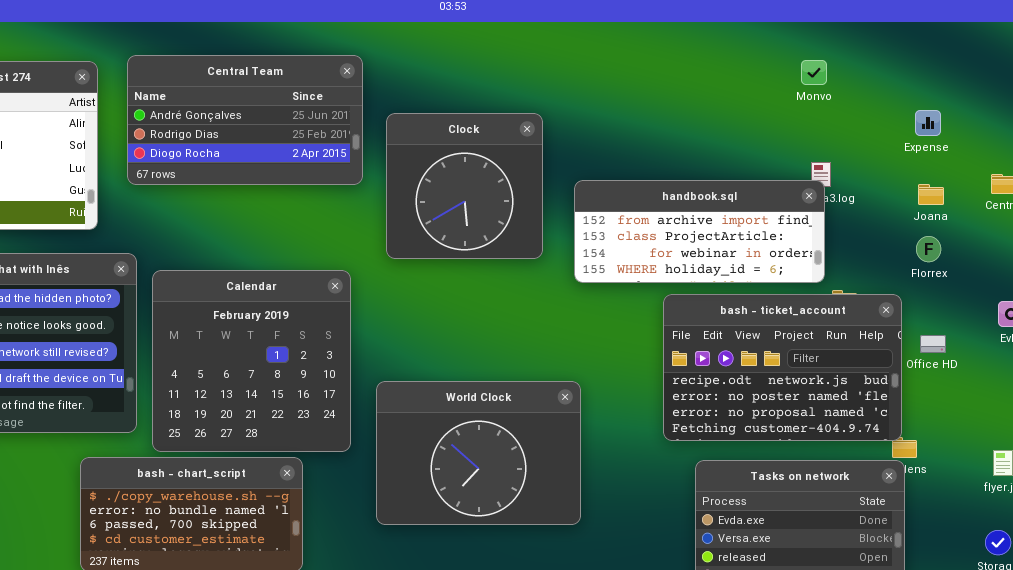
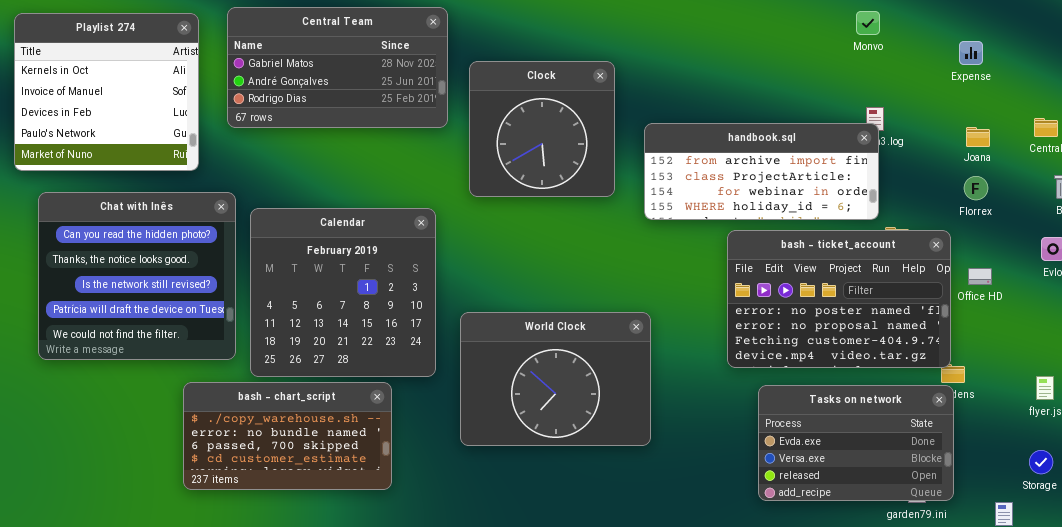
Central Team: [127,55,363,185] -> [227,7,448,128], scrolled up 1 row
Expense: [915,110,941,136] -> [959,41,983,65], moved
bash - ticket_account: [663,294,902,441] -> [727,230,951,368], scrolled down 1 row

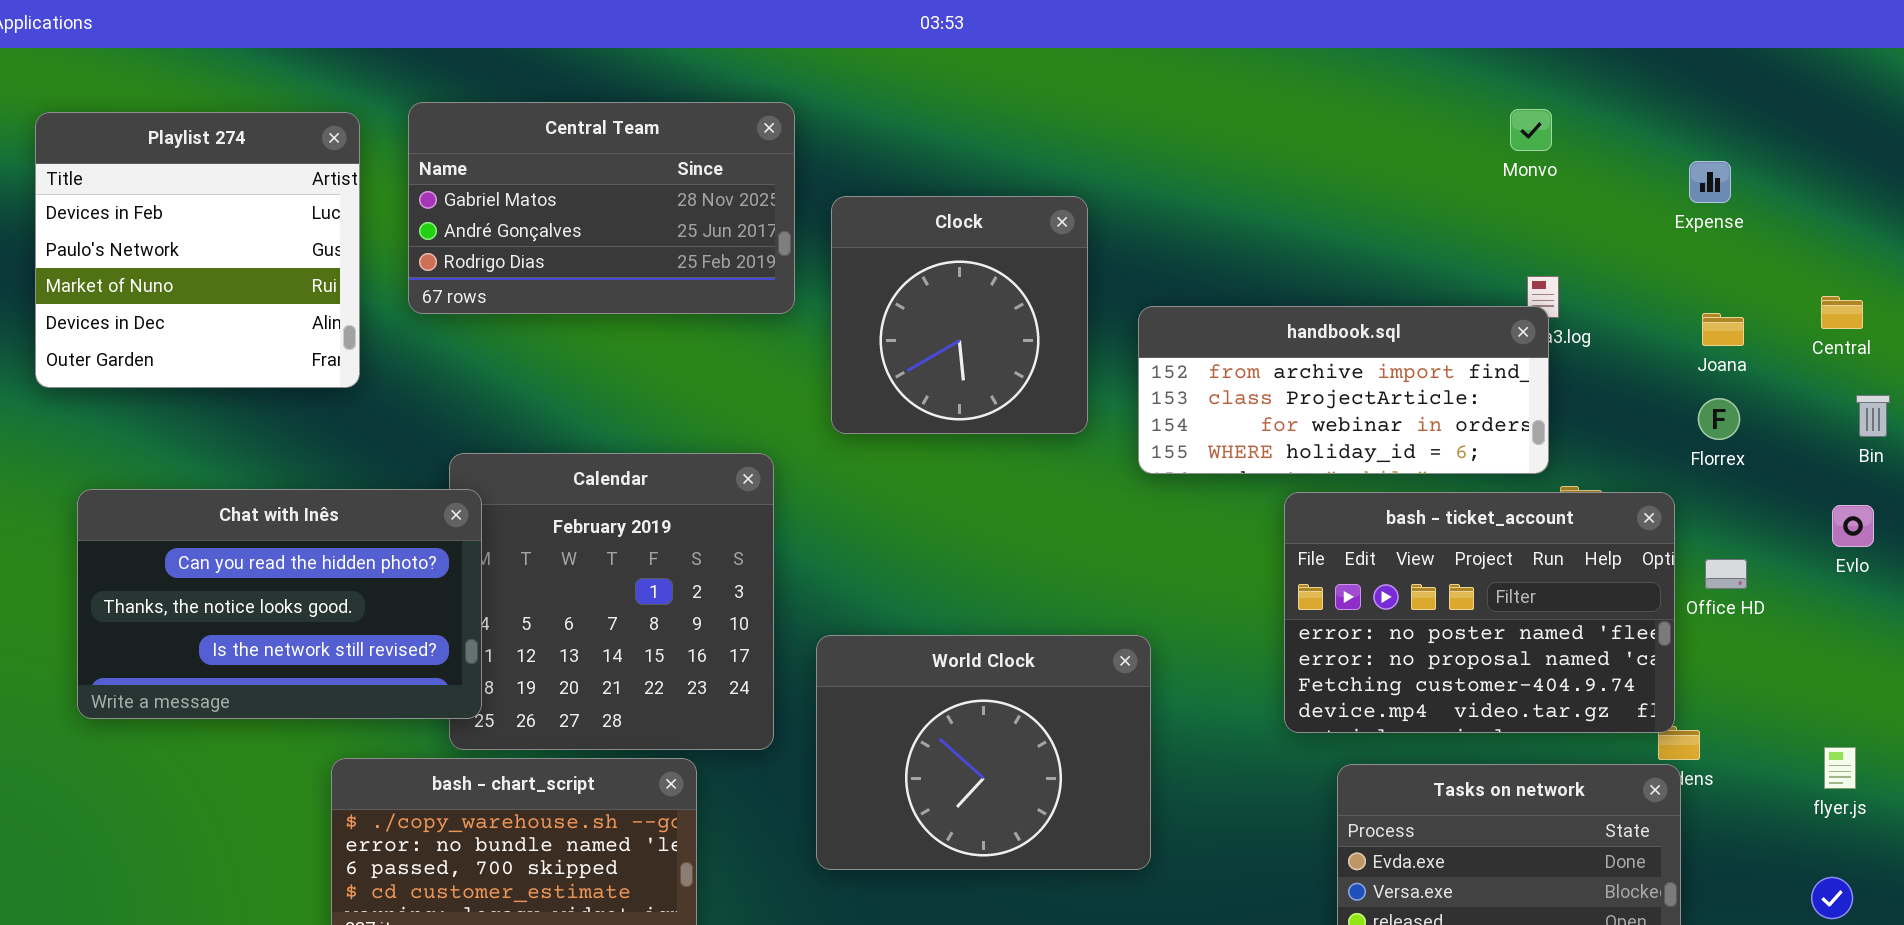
Playlist 274: [14,13,199,171] -> [35,112,360,388], scrolled down 2 rows
Chat with Inês: [38,192,236,360] -> [77,489,482,719], resized

